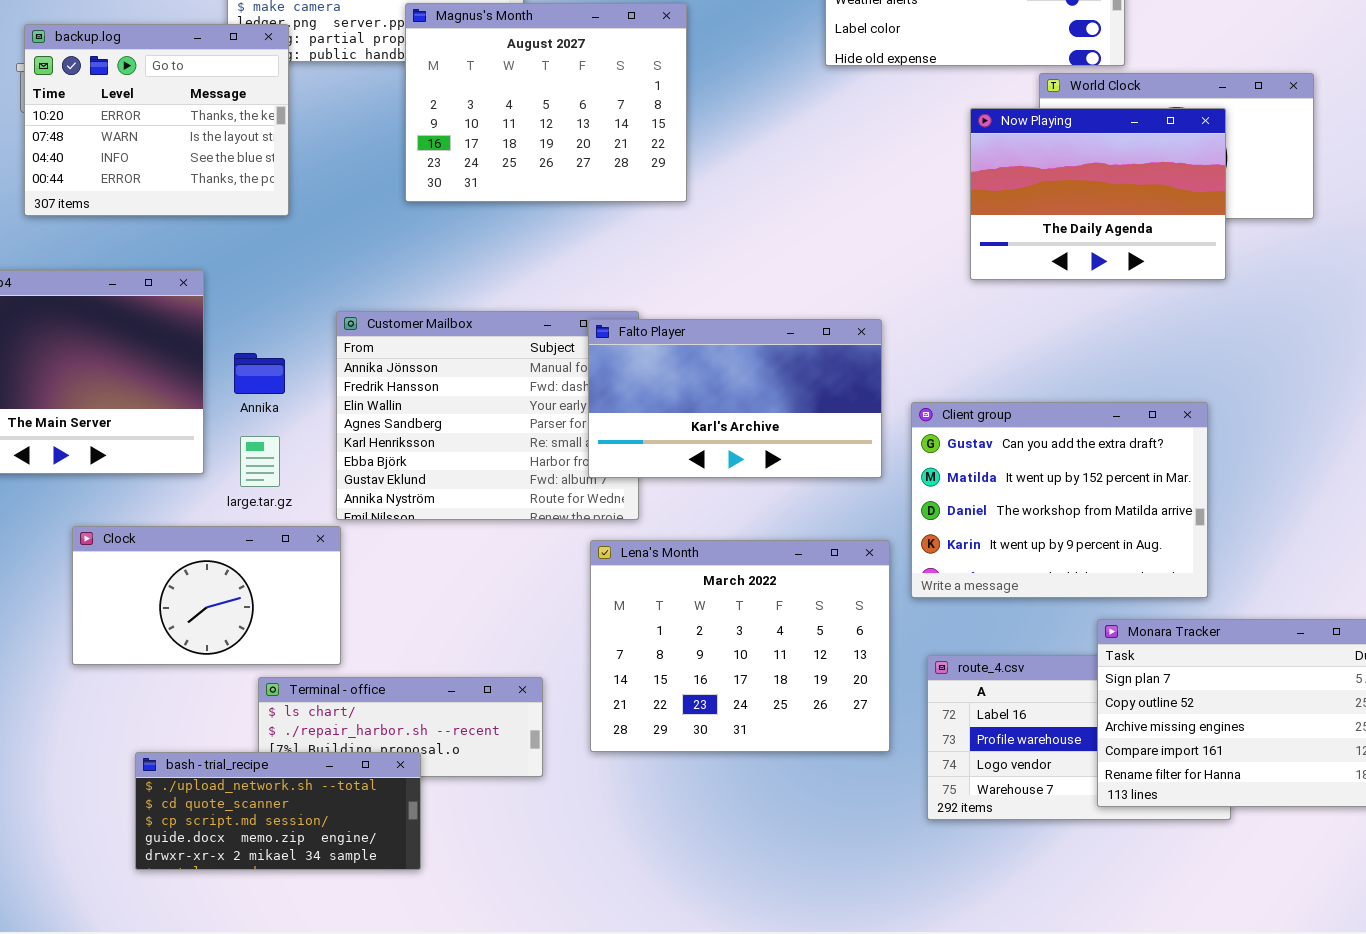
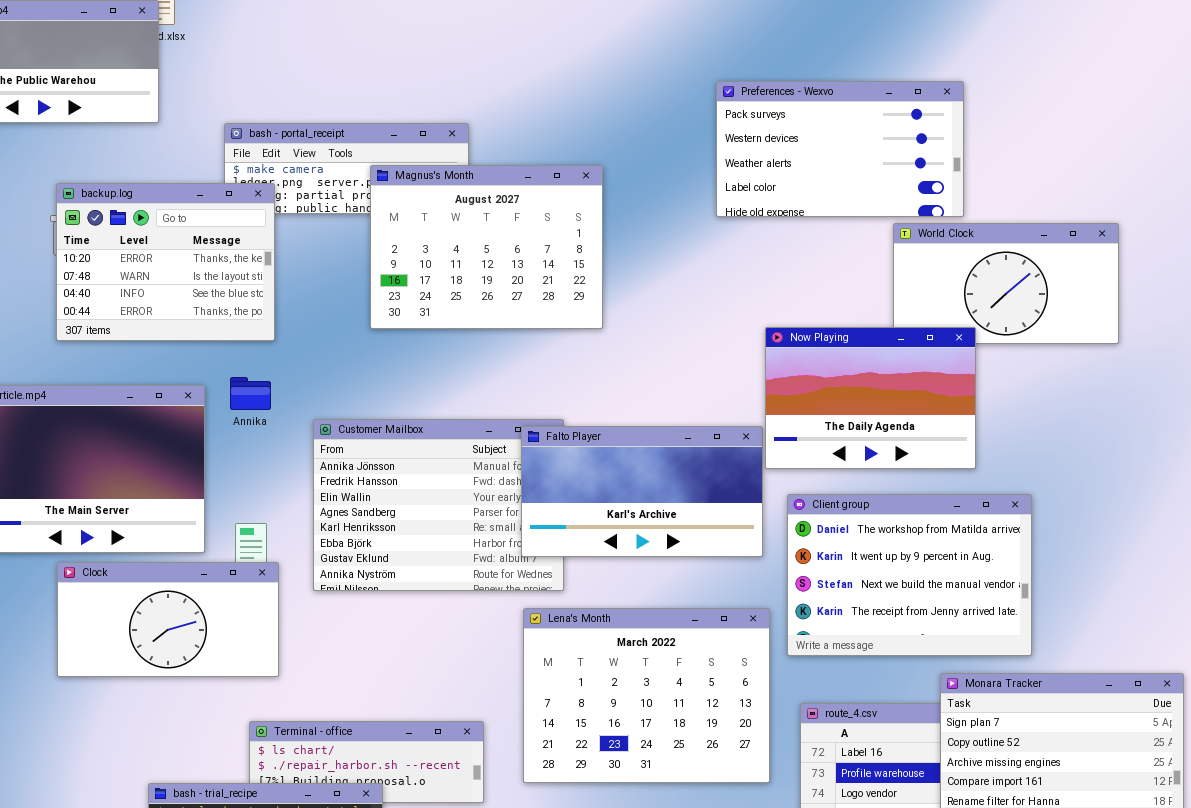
Now Playing: [970,108,1226,280] -> [765,327,976,469], moved
Annika: [234,353,285,394] -> [230,377,271,410], moved
Client group: [911,402,1208,598] -> [787,494,1032,656], scrolled down 2 rows
Clock: [72,526,341,665] -> [57,562,279,677], moved

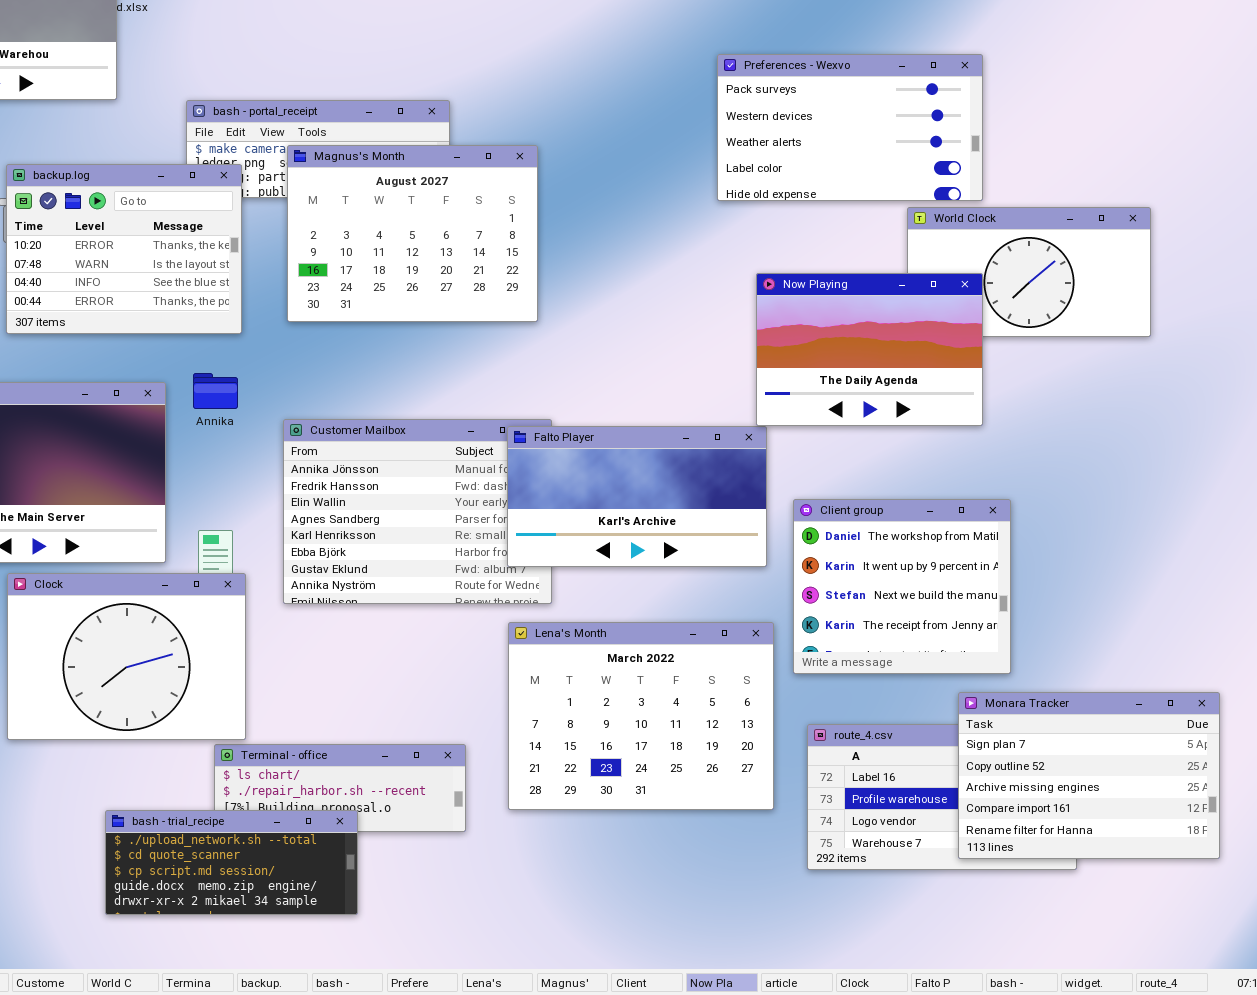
Magnus's Month: [370,165,603,329] -> [287,145,538,322], moved
Now Playing: [765,327,976,469] -> [756,273,983,426], moved
Client group: [787,494,1032,656] -> [793,499,1011,674], resized
Clock: [57,562,279,677] -> [7,573,246,740], resized

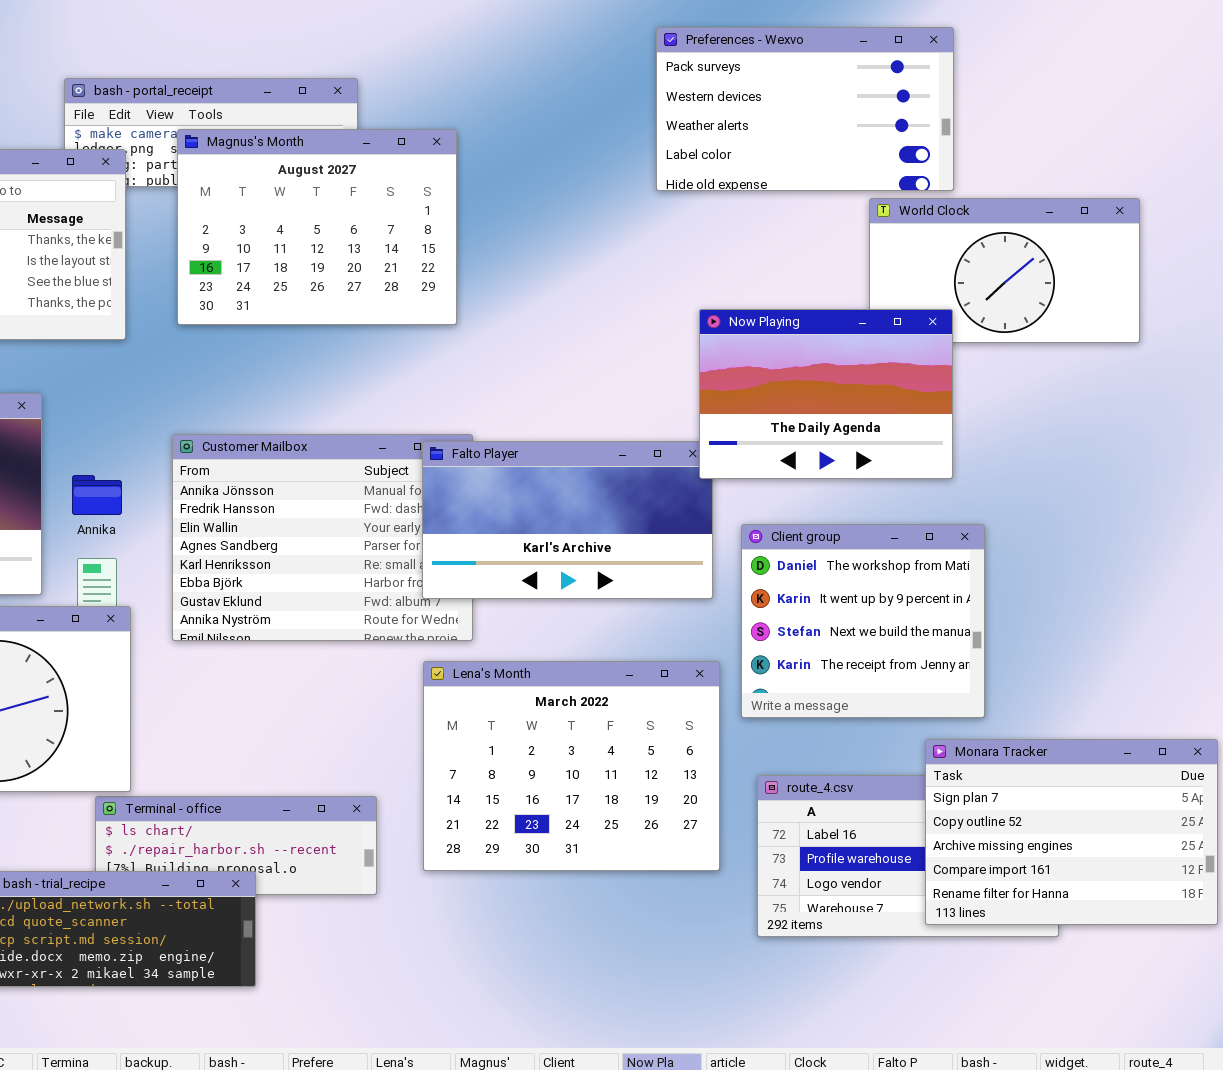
Now Playing: [756,273,983,426] -> [699,309,953,479], moved
Annika: [193,373,238,409] -> [72,475,122,515], moved

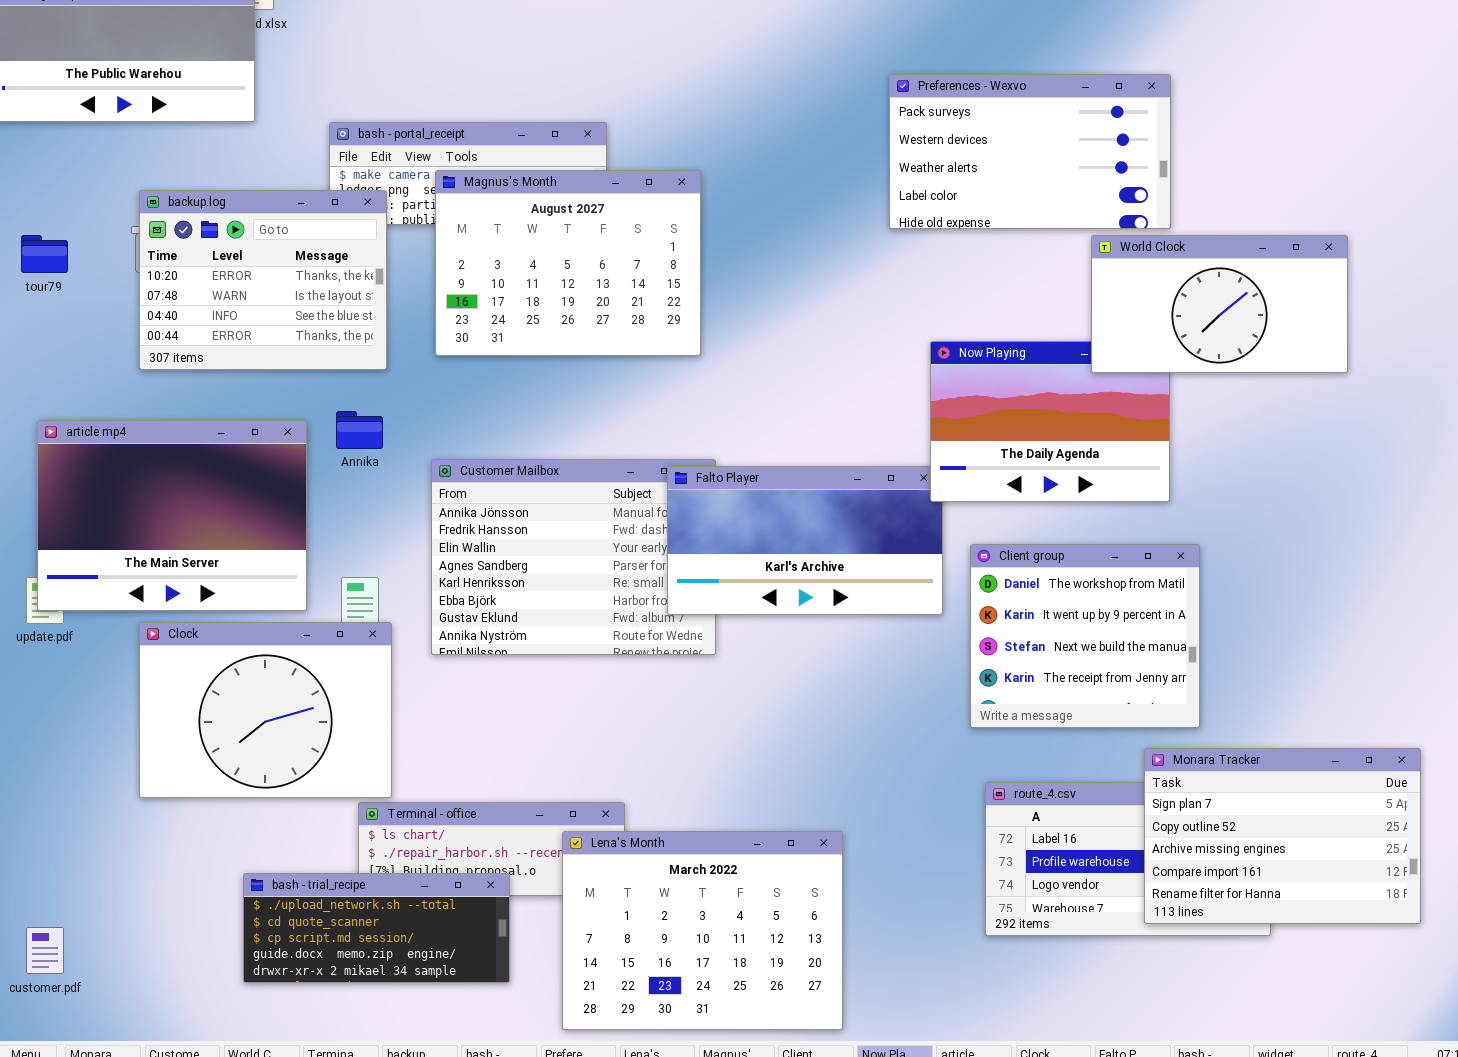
World Clock: [869,198,1140,343] -> [1091,235,1348,373], raised
Annika: [72,475,122,515] -> [336,411,383,449], moved
Lena's Month: [423,661,720,871] -> [562,831,843,1030], moved

